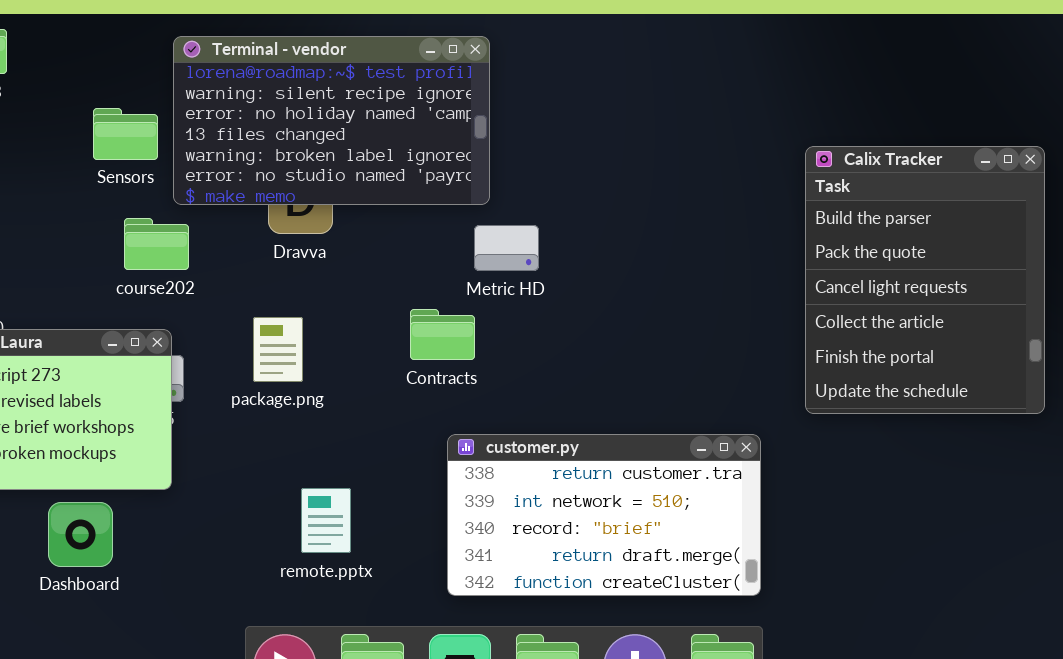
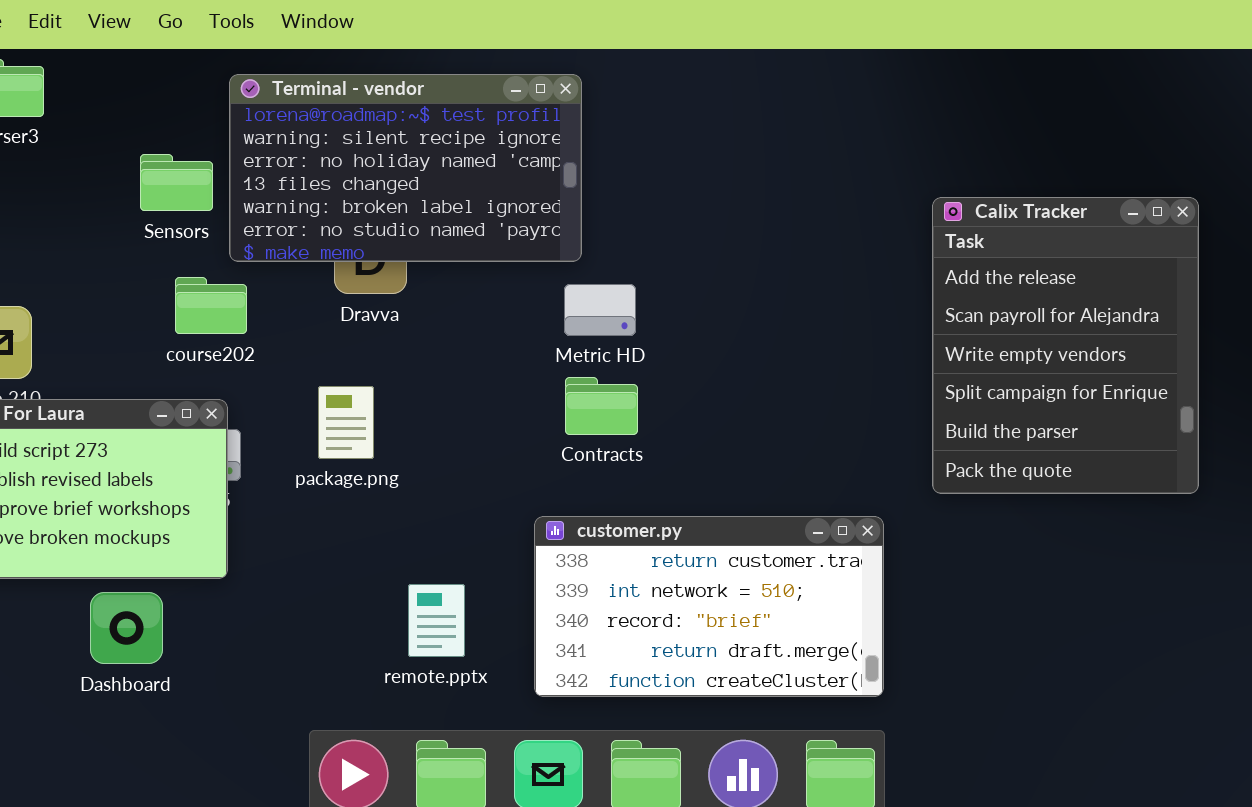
Calix Tracker: [805,146,1045,414] -> [932,197,1199,494], scrolled up 4 rows
Contracts: [410,309,475,360] -> [565,377,638,435], moved
remote.pptx: [301,488,351,553] -> [408,584,465,657], moved

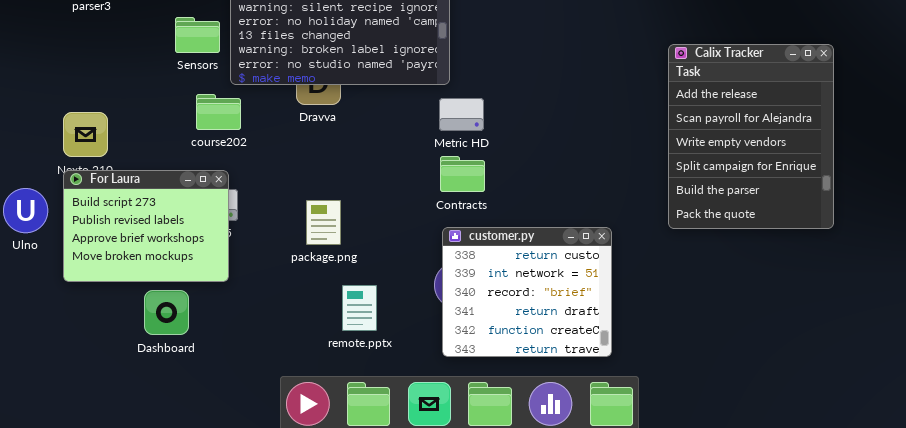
package.png: [318,386,374,459] -> [306,200,341,245], moved
customer.py: [534,516,884,697] -> [442,227,612,357], moved, resized

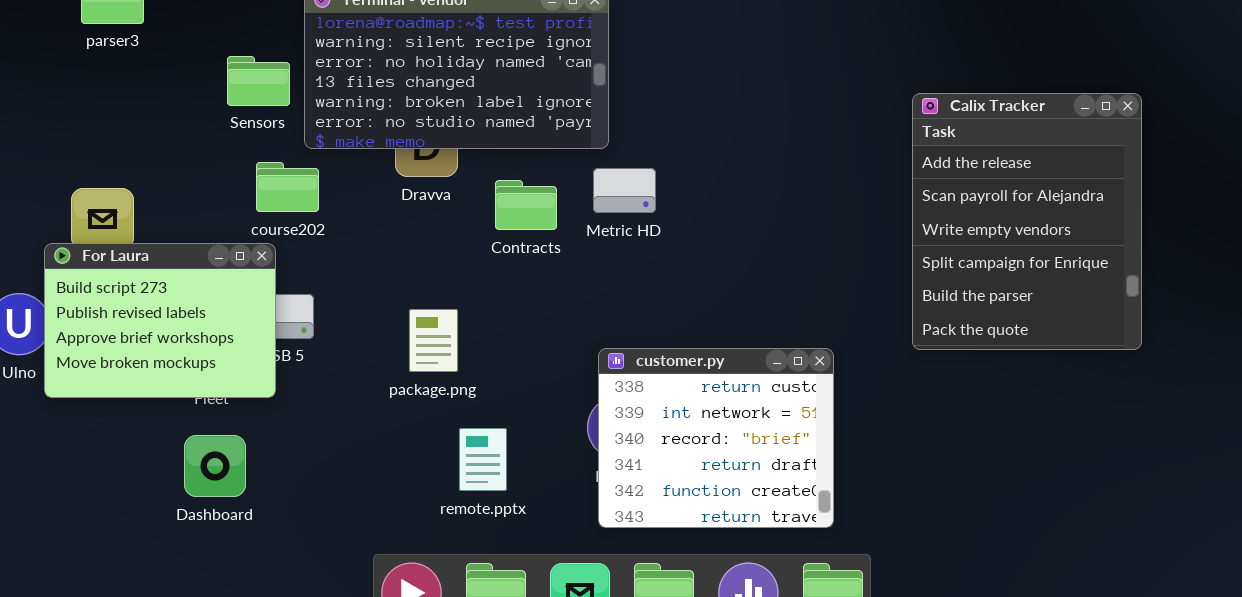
Contracts: [440,156,485,192] -> [495,180,557,230], moved
For Laura: [63,170,229,282] -> [44,243,276,398], moved

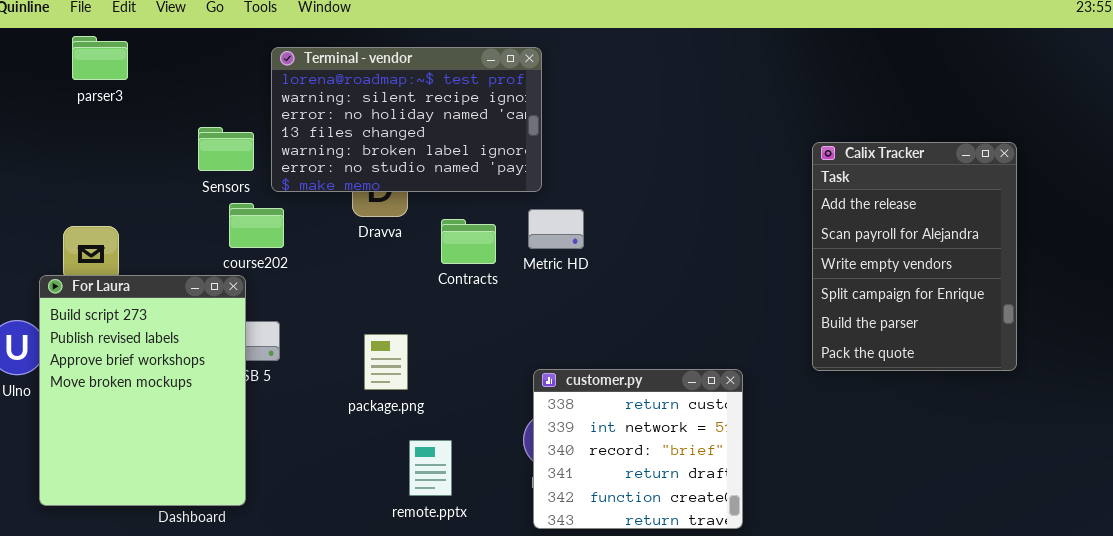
Sensors: [227,56,290,106] -> [198,127,254,171], moved
For Laura: [44,243,276,398] -> [39,275,246,506], resized

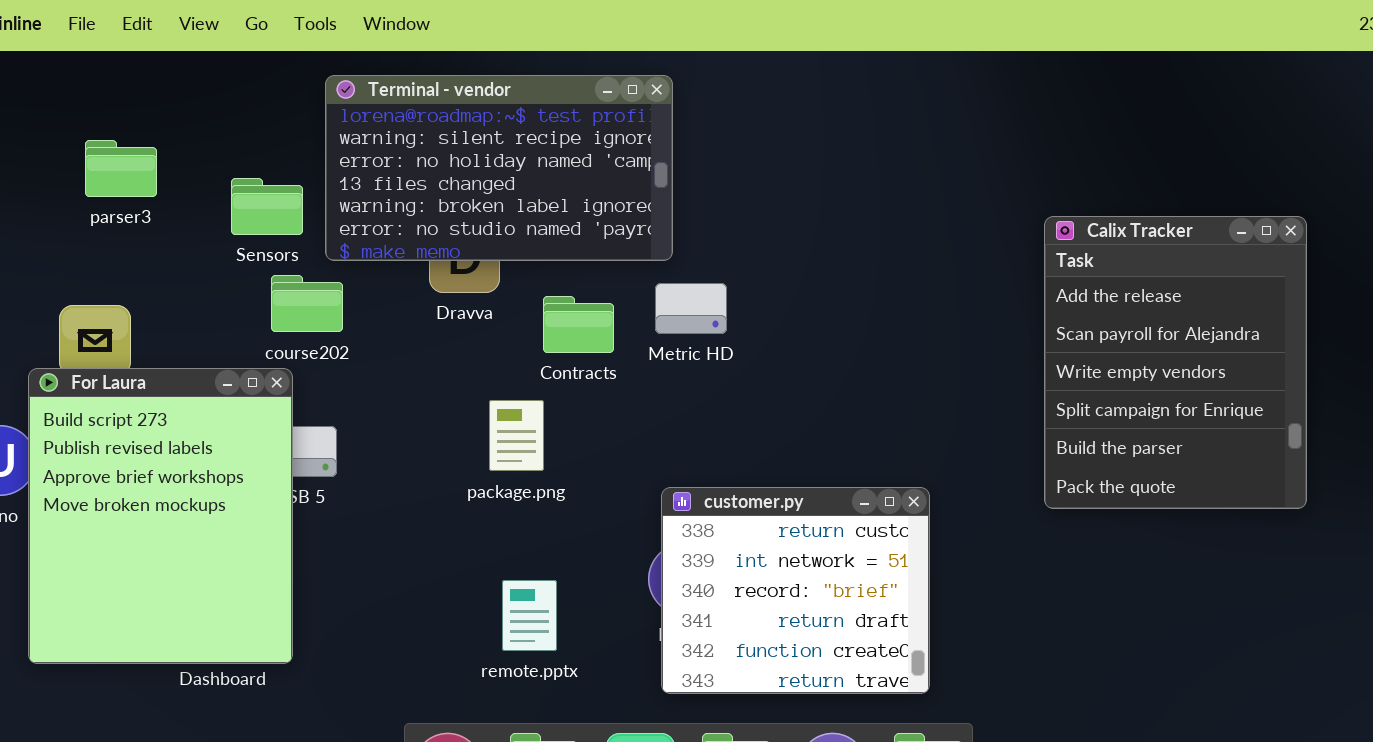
parser3: [72,36,128,80] -> [85,140,157,197], moved
Calix Tracker: [812,142,1017,371] -> [1044,216,1307,509], moved
package.png: [364,334,408,390] -> [489,400,544,471], moved

